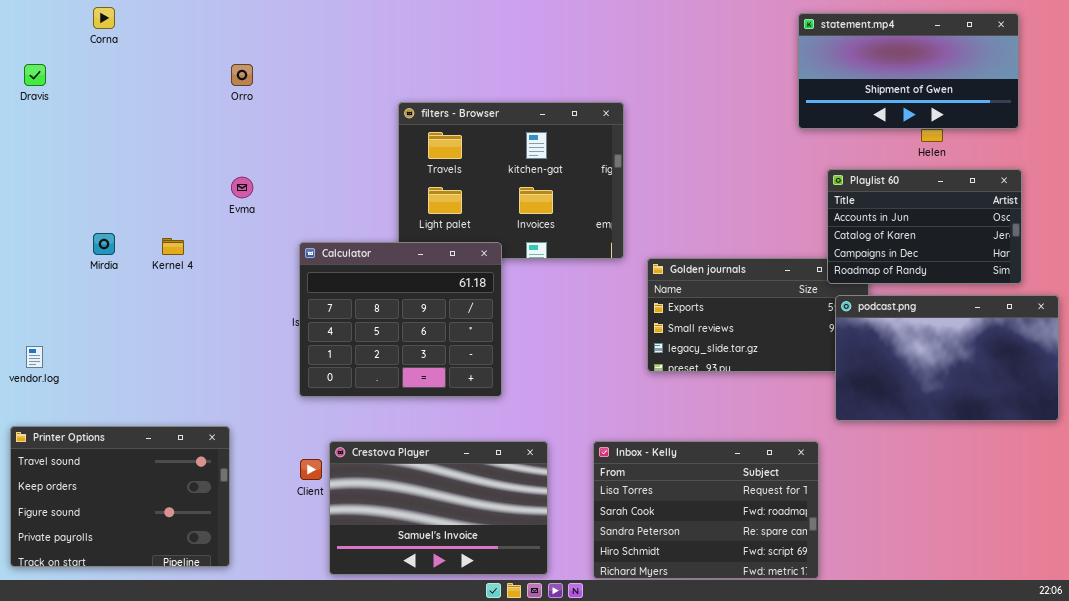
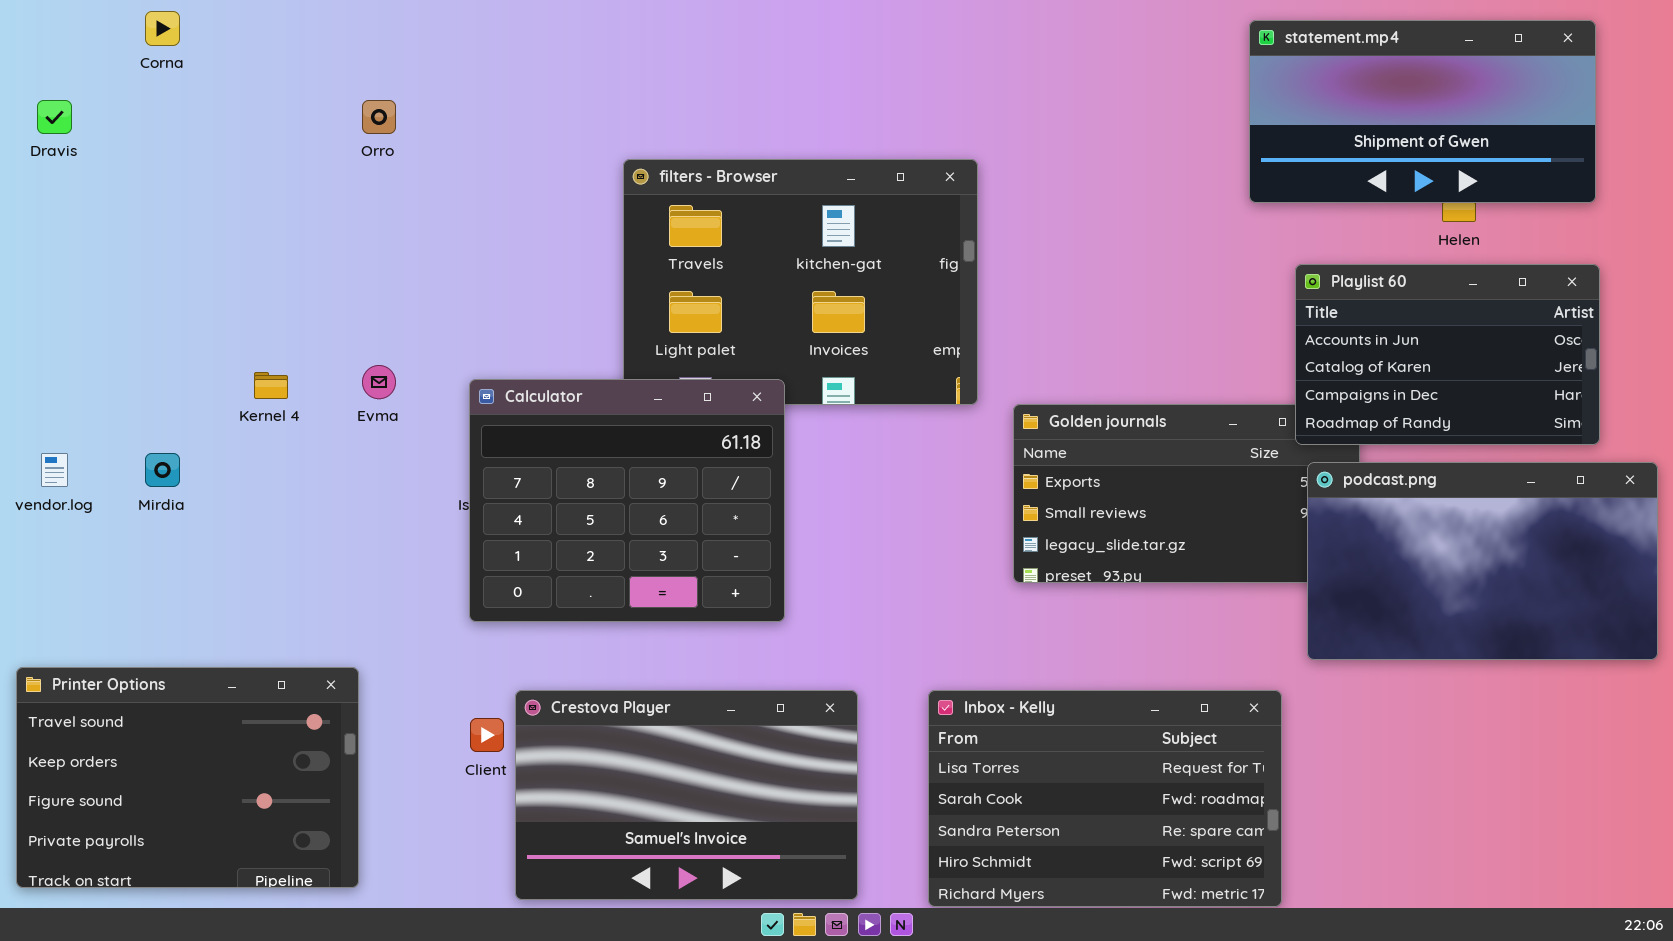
Evma: [231,177,253,198] -> [362,365,396,399], moved
Mirdia: [93,233,115,255] -> [145,453,180,487], moved
vendor.log: [26,346,43,368] -> [41,453,68,487], moved

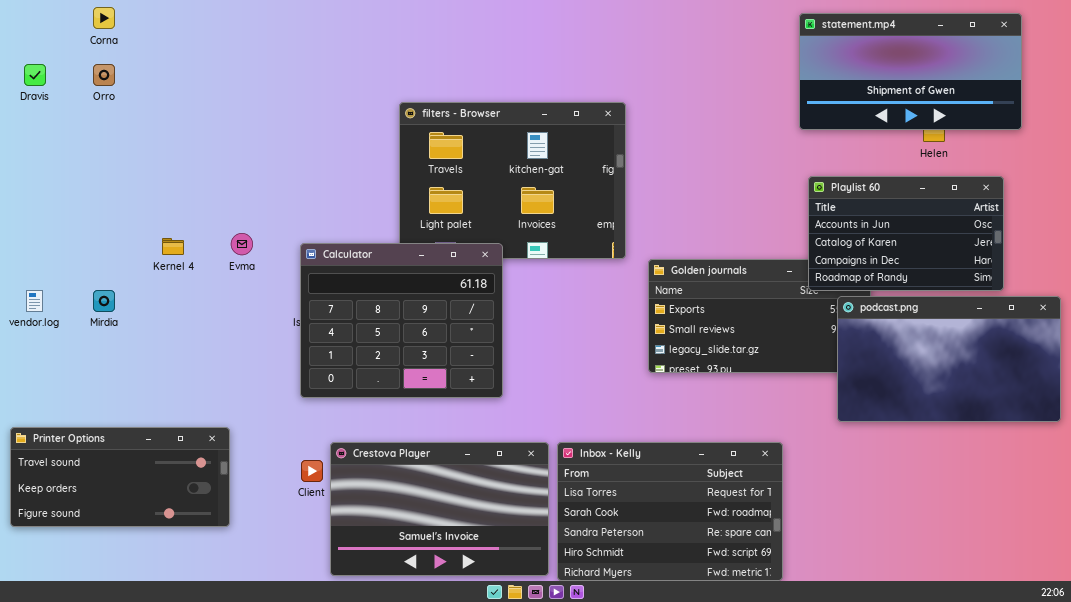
Orro: [362,100,396,134] -> [93,64,115,86], moved
Playlist 60: [1295,264,1600,445] -> [808,176,1004,291], moved
Printer Options: [16,667,359,888] -> [10,427,230,527], resized
Inbox - Kelly: [928,690,1282,907] -> [557,442,783,581], moved

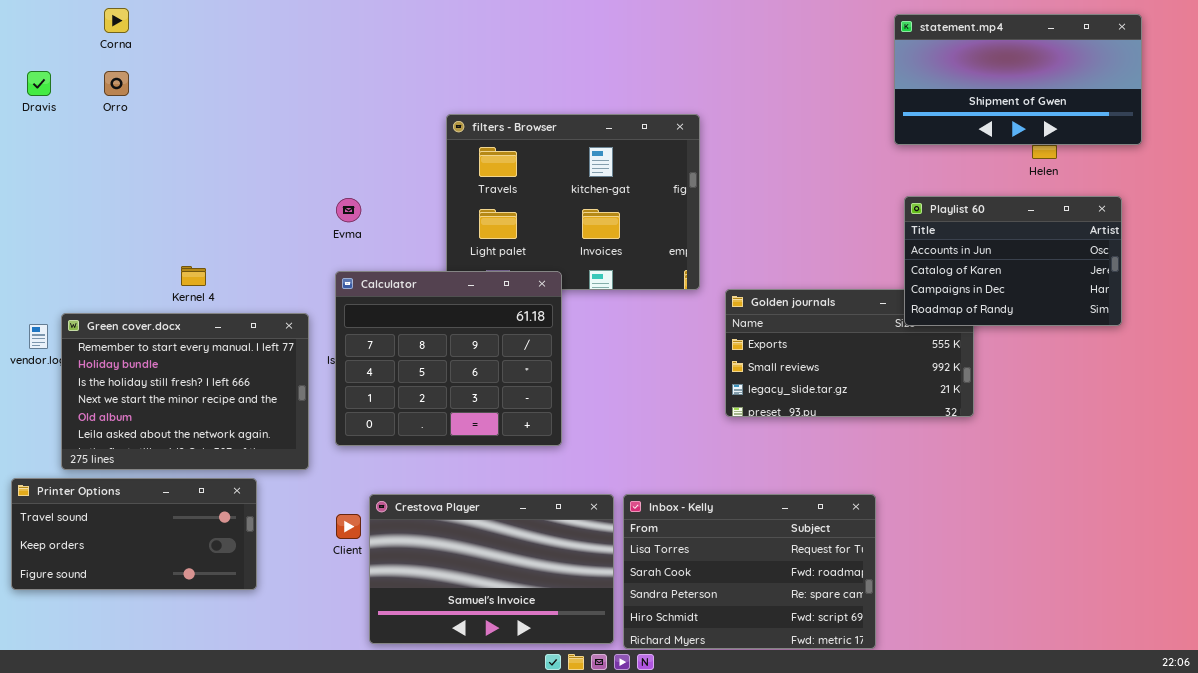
Evma: [231,233,253,255] -> [336,198,361,222], moved
Green cover.docx: none -> [61,313,309,470], opened
podcast.png: [837,296,1061,422] -> none, closed

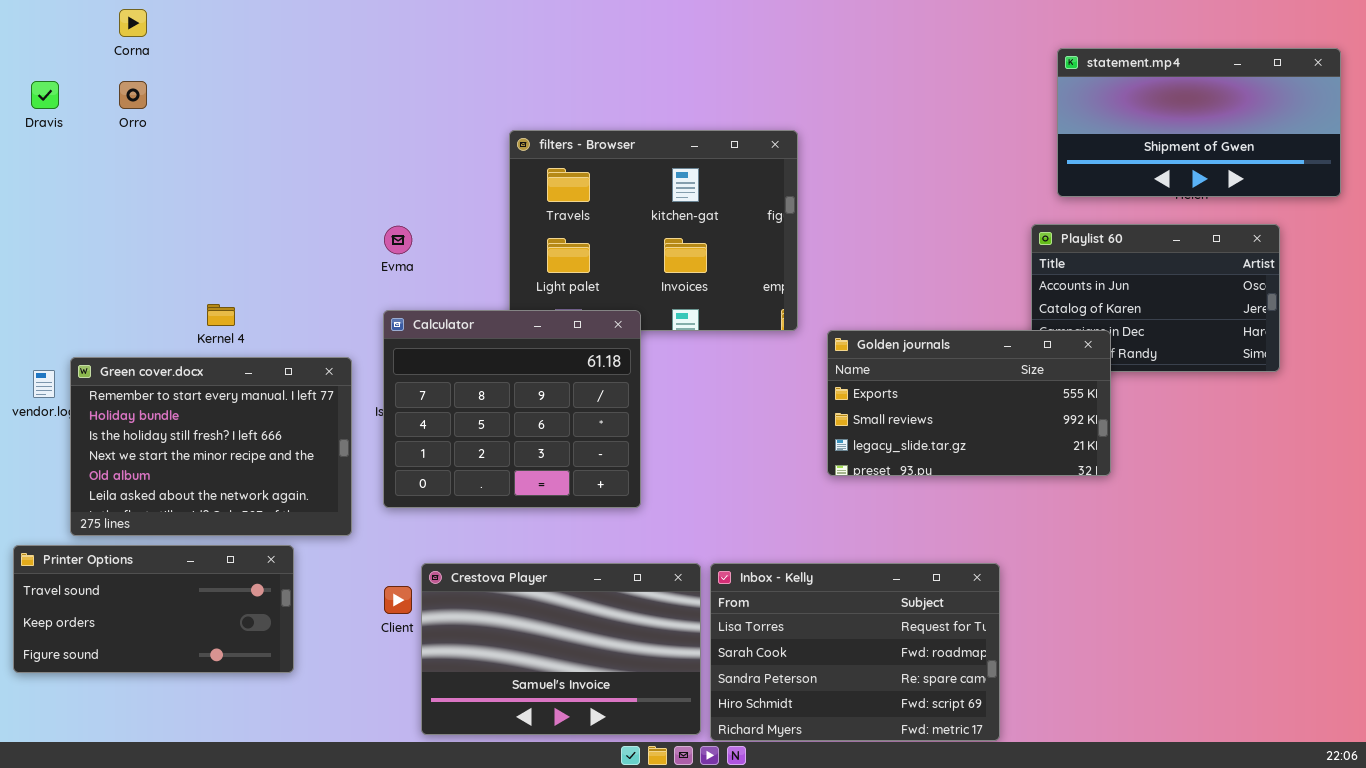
statement.mp4: [894,14,1142,145] -> [1057,48,1341,197], moved
Golden journals: [725,289,974,417] -> [827,330,1111,476], raised

